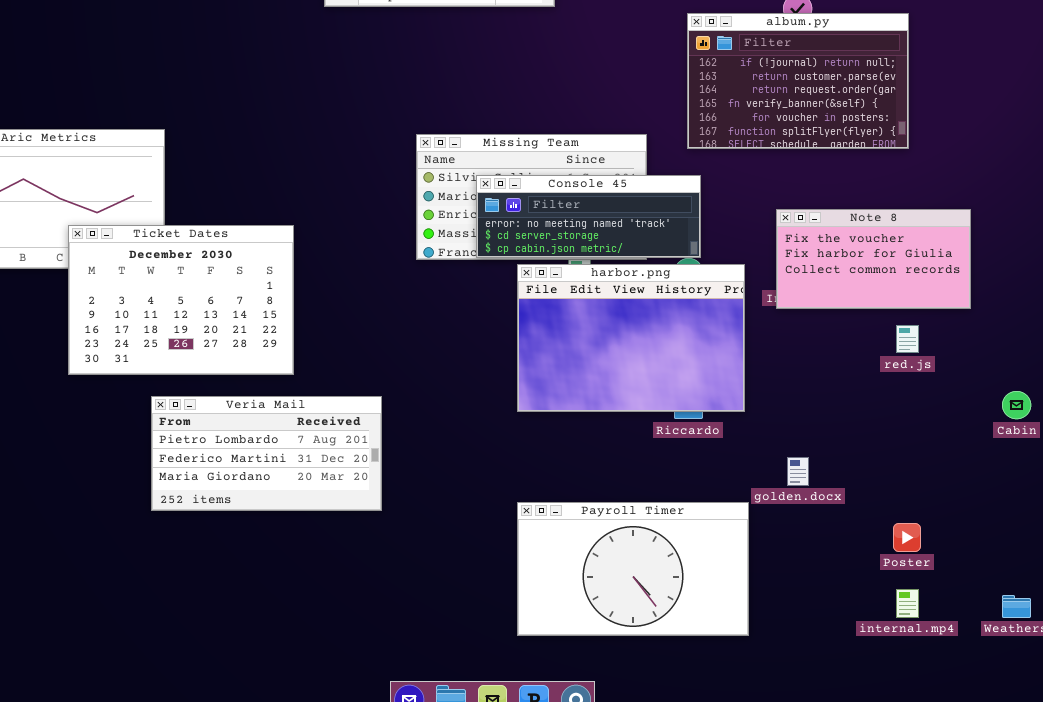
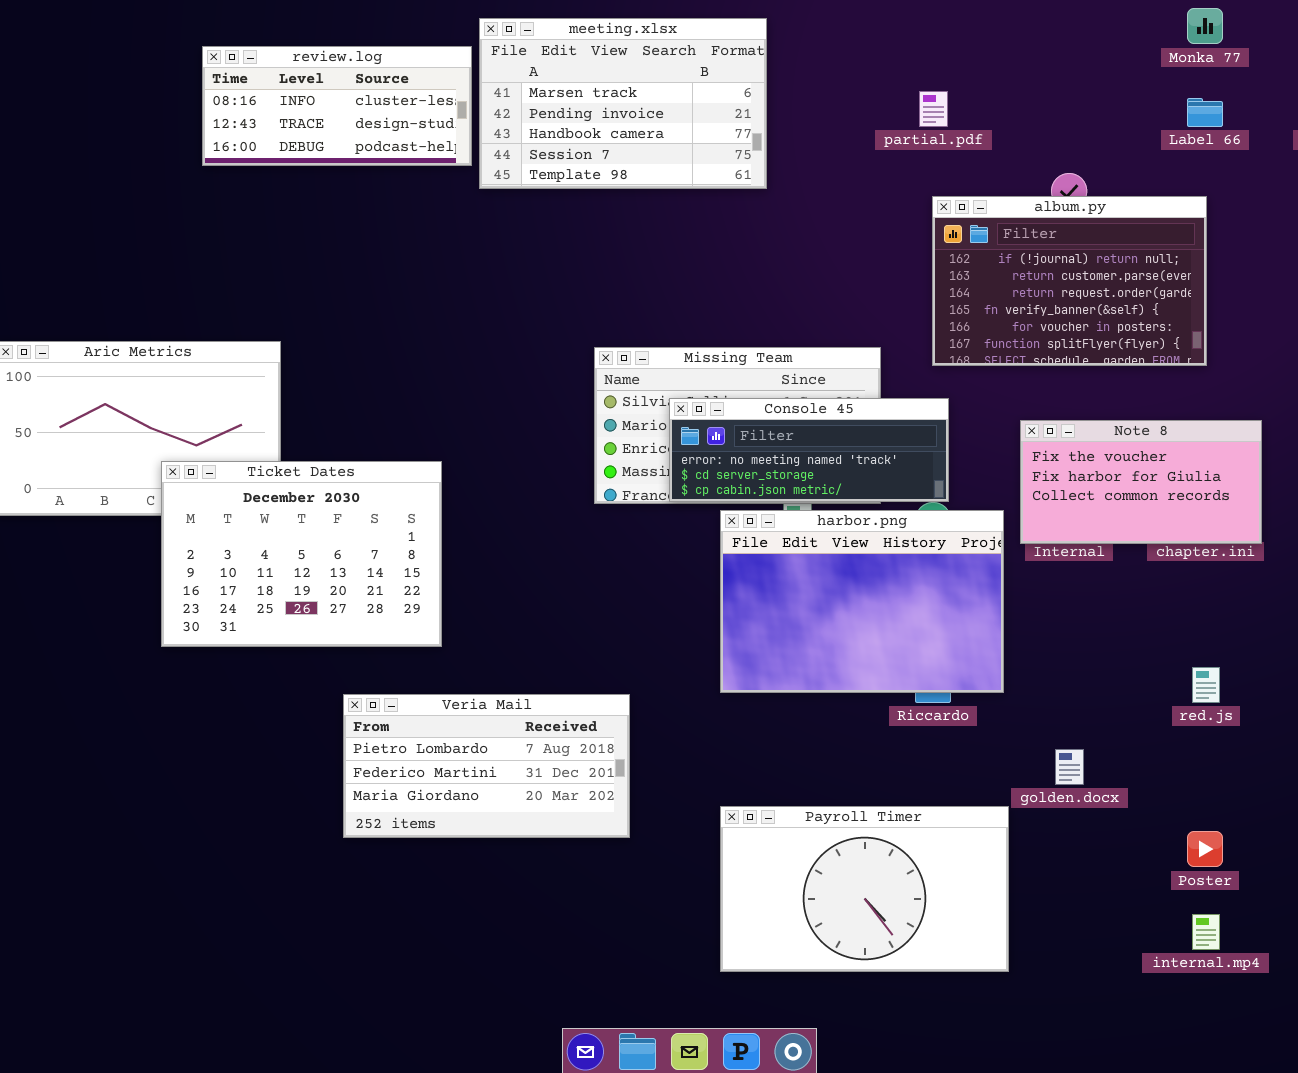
Note 8: [776,209,971,309] -> [1020,420,1262,544], moved
red.js: [896,325,919,353] -> [1192,667,1220,703], moved
Veria Mail: [151,396,382,511] -> [343,694,630,838], moved

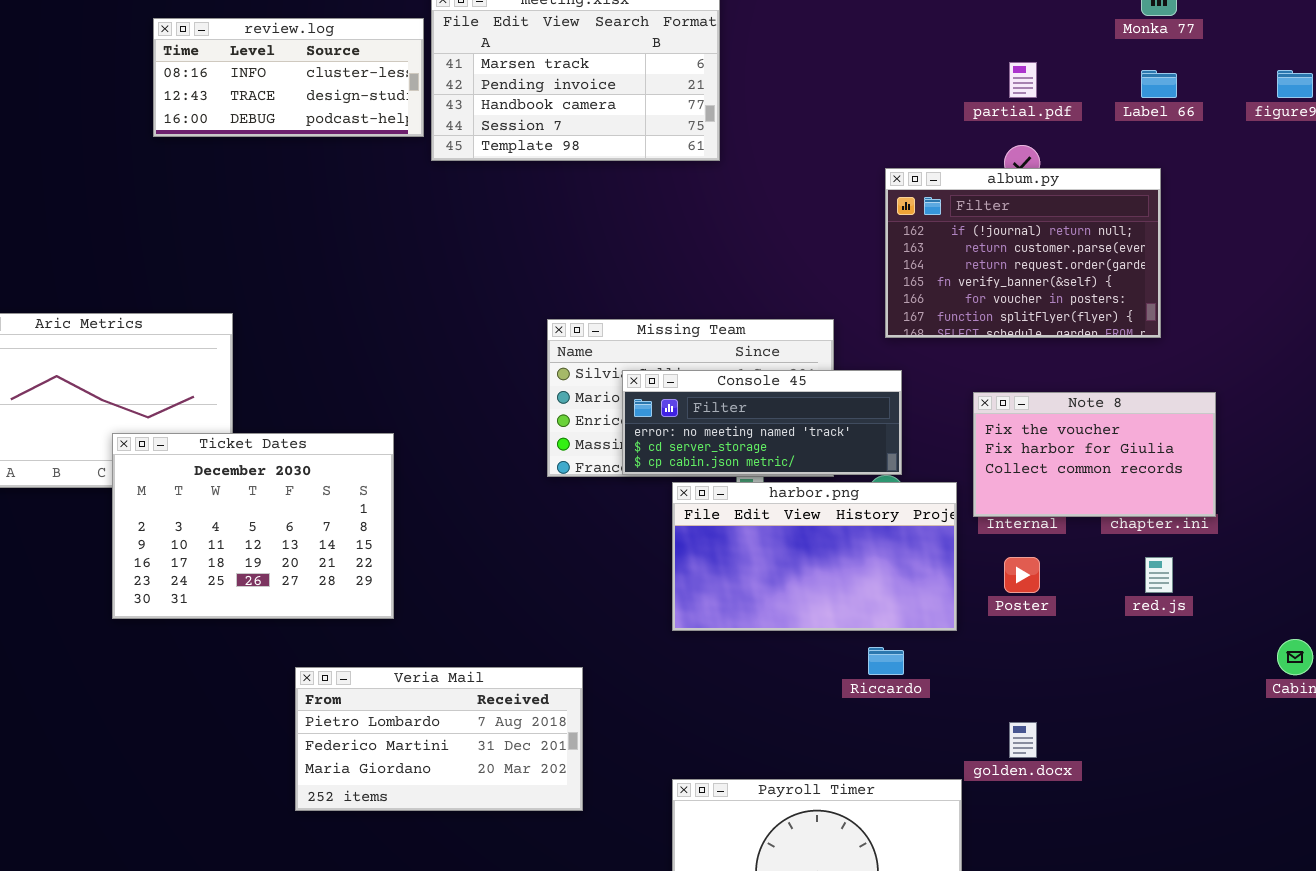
partial.pdf: [919,91,948,127] -> [1009,62,1037,98], moved
harbor.png: [720,510,1004,693] -> [672,482,957,631], resized
red.js: [1192,667,1220,703] -> [1145,557,1173,593], moved
Poster: [1187,831,1223,867] -> [1004,557,1040,593], moved

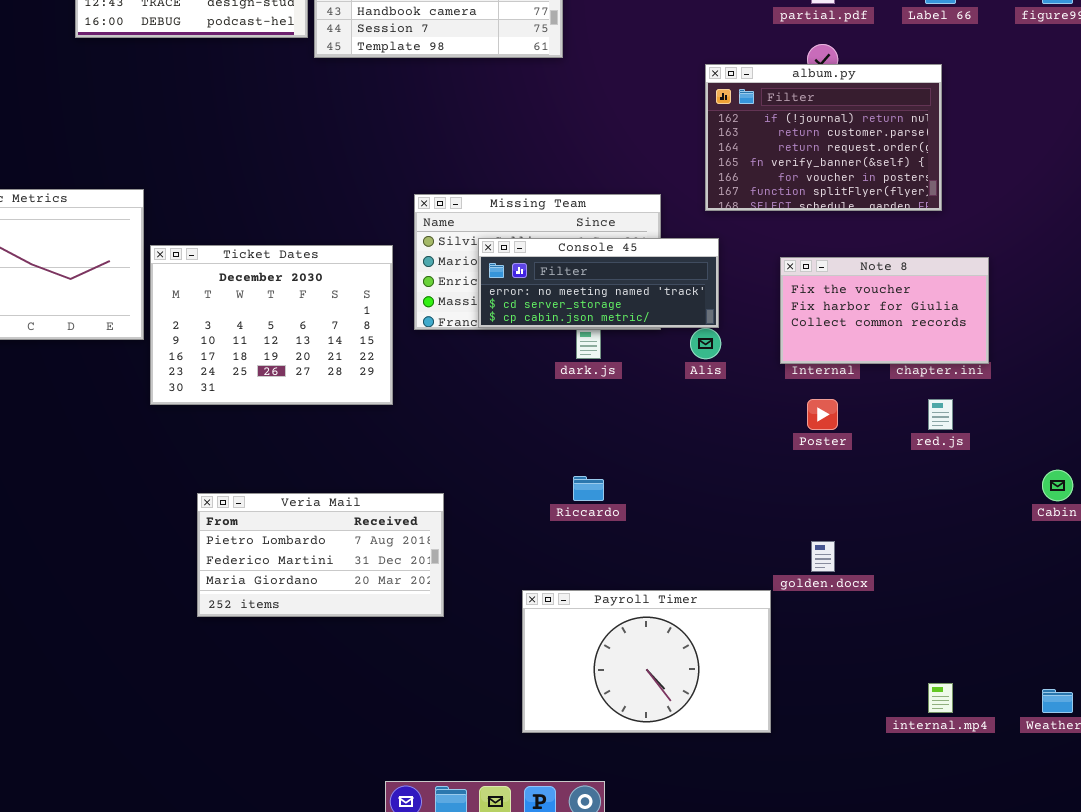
Ticket Dates: [112,433,394,619] -> [150,245,393,405], moved
harbor.png: [672,482,957,631] -> none, closed
Riccardo: [868,647,904,675] -> [573,476,604,501], moved

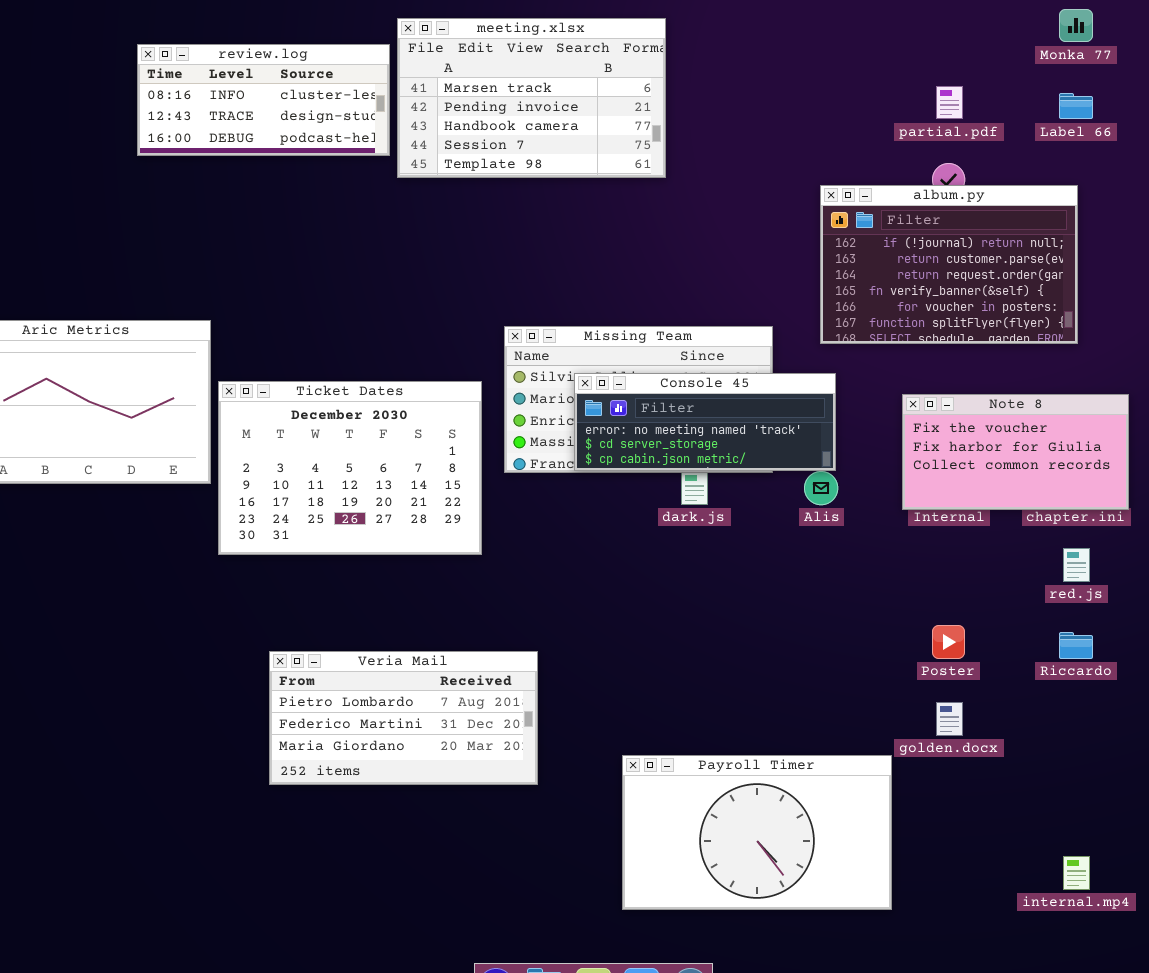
Poster: [807,399,838,430] -> [932,625,965,659], moved
Riccardo: [573,476,604,501] -> [1059,632,1093,659], moved

